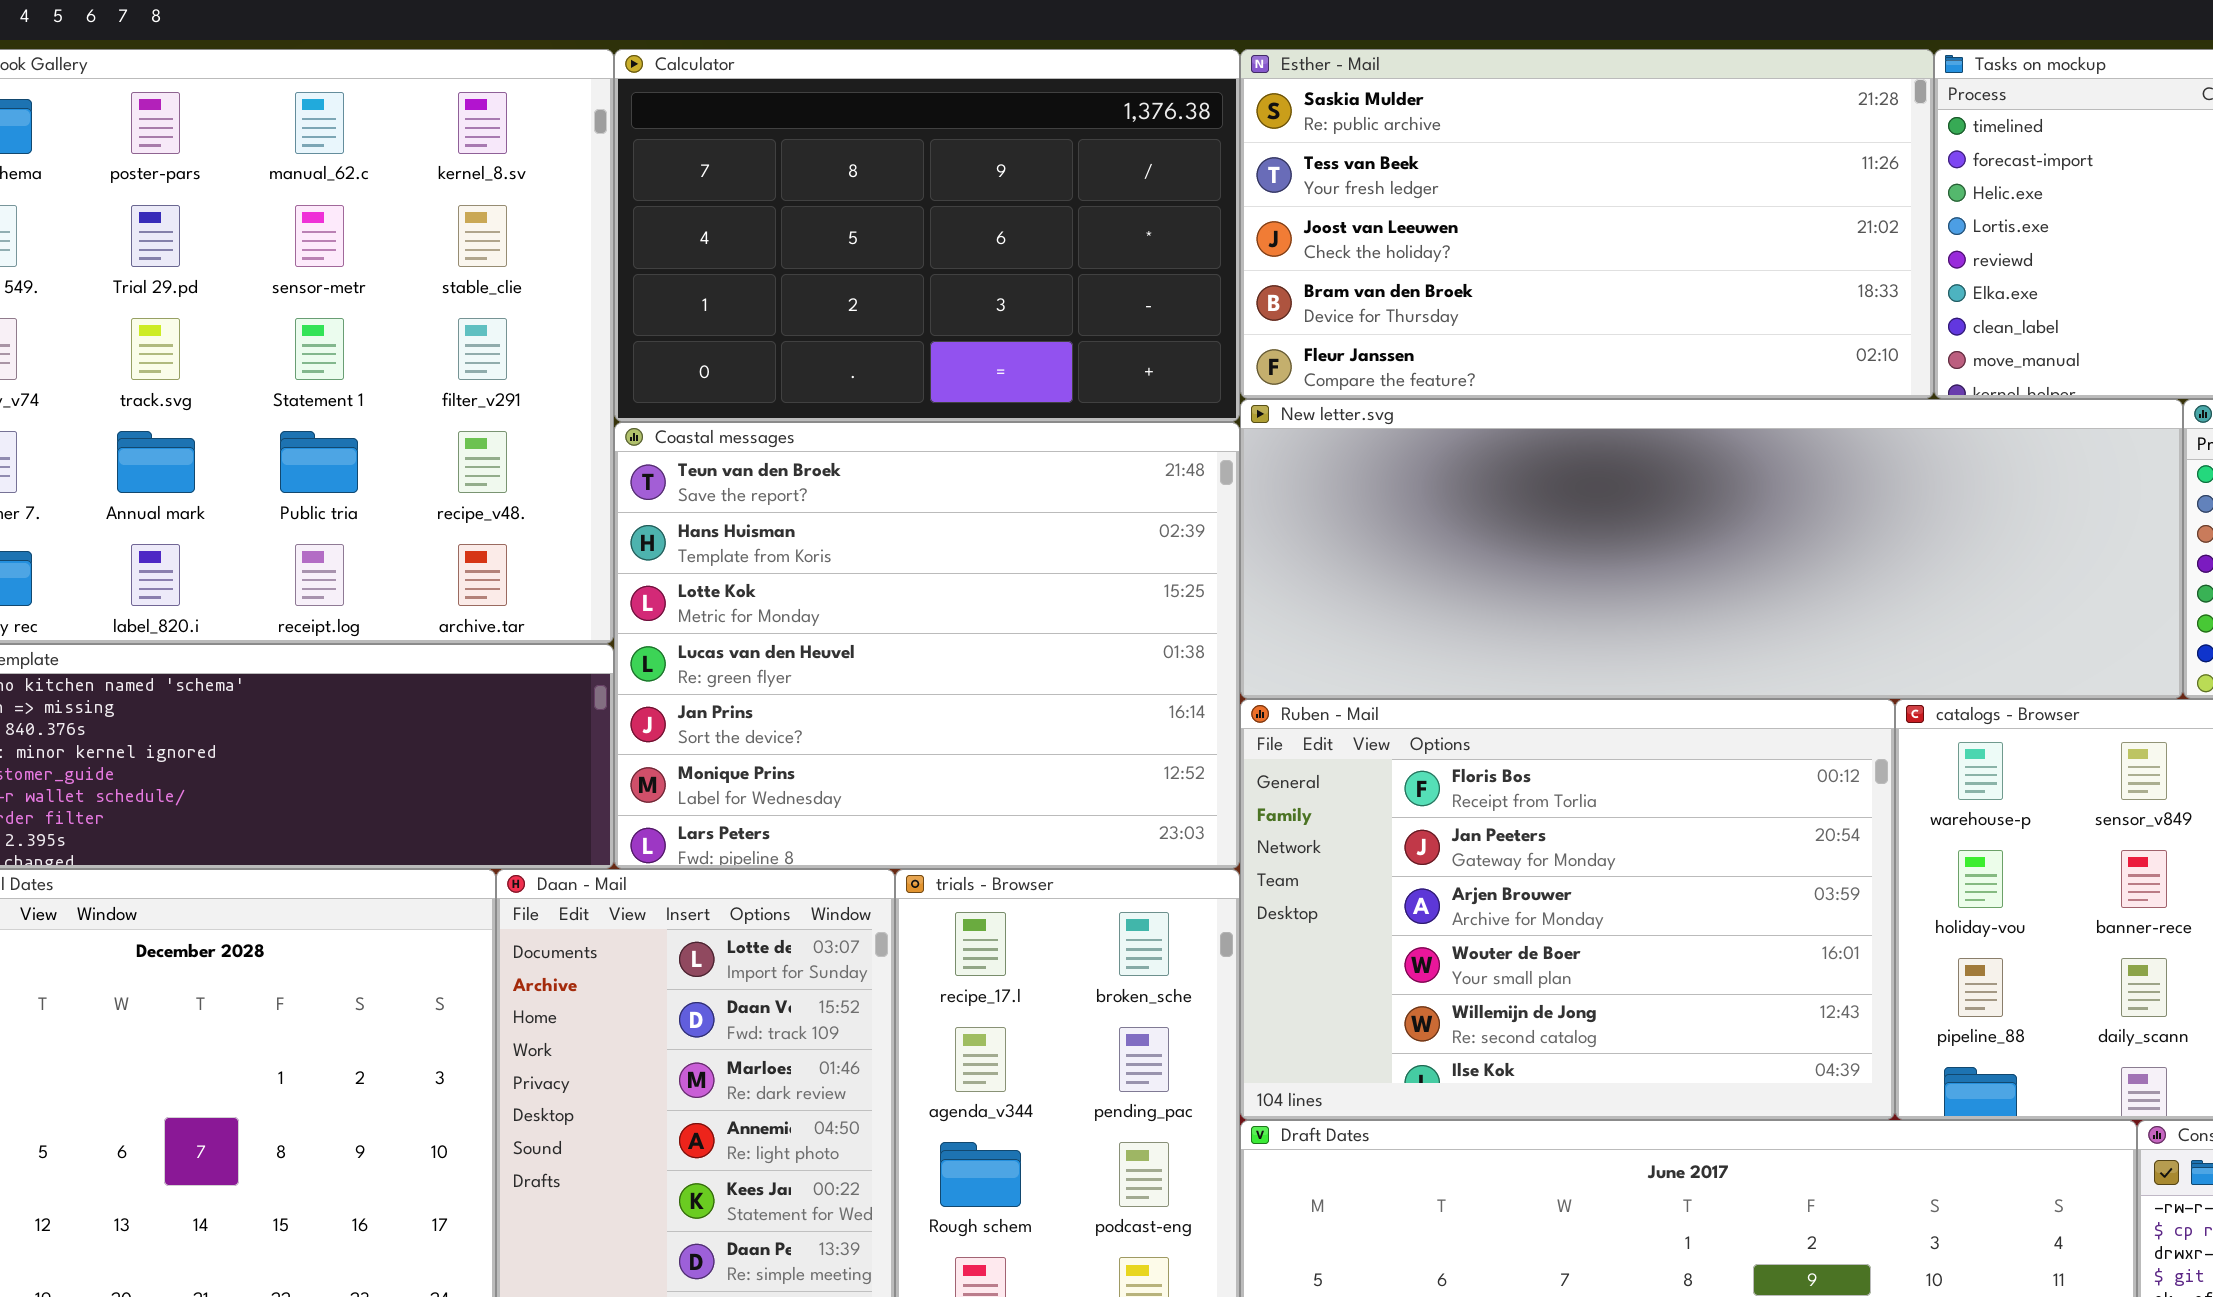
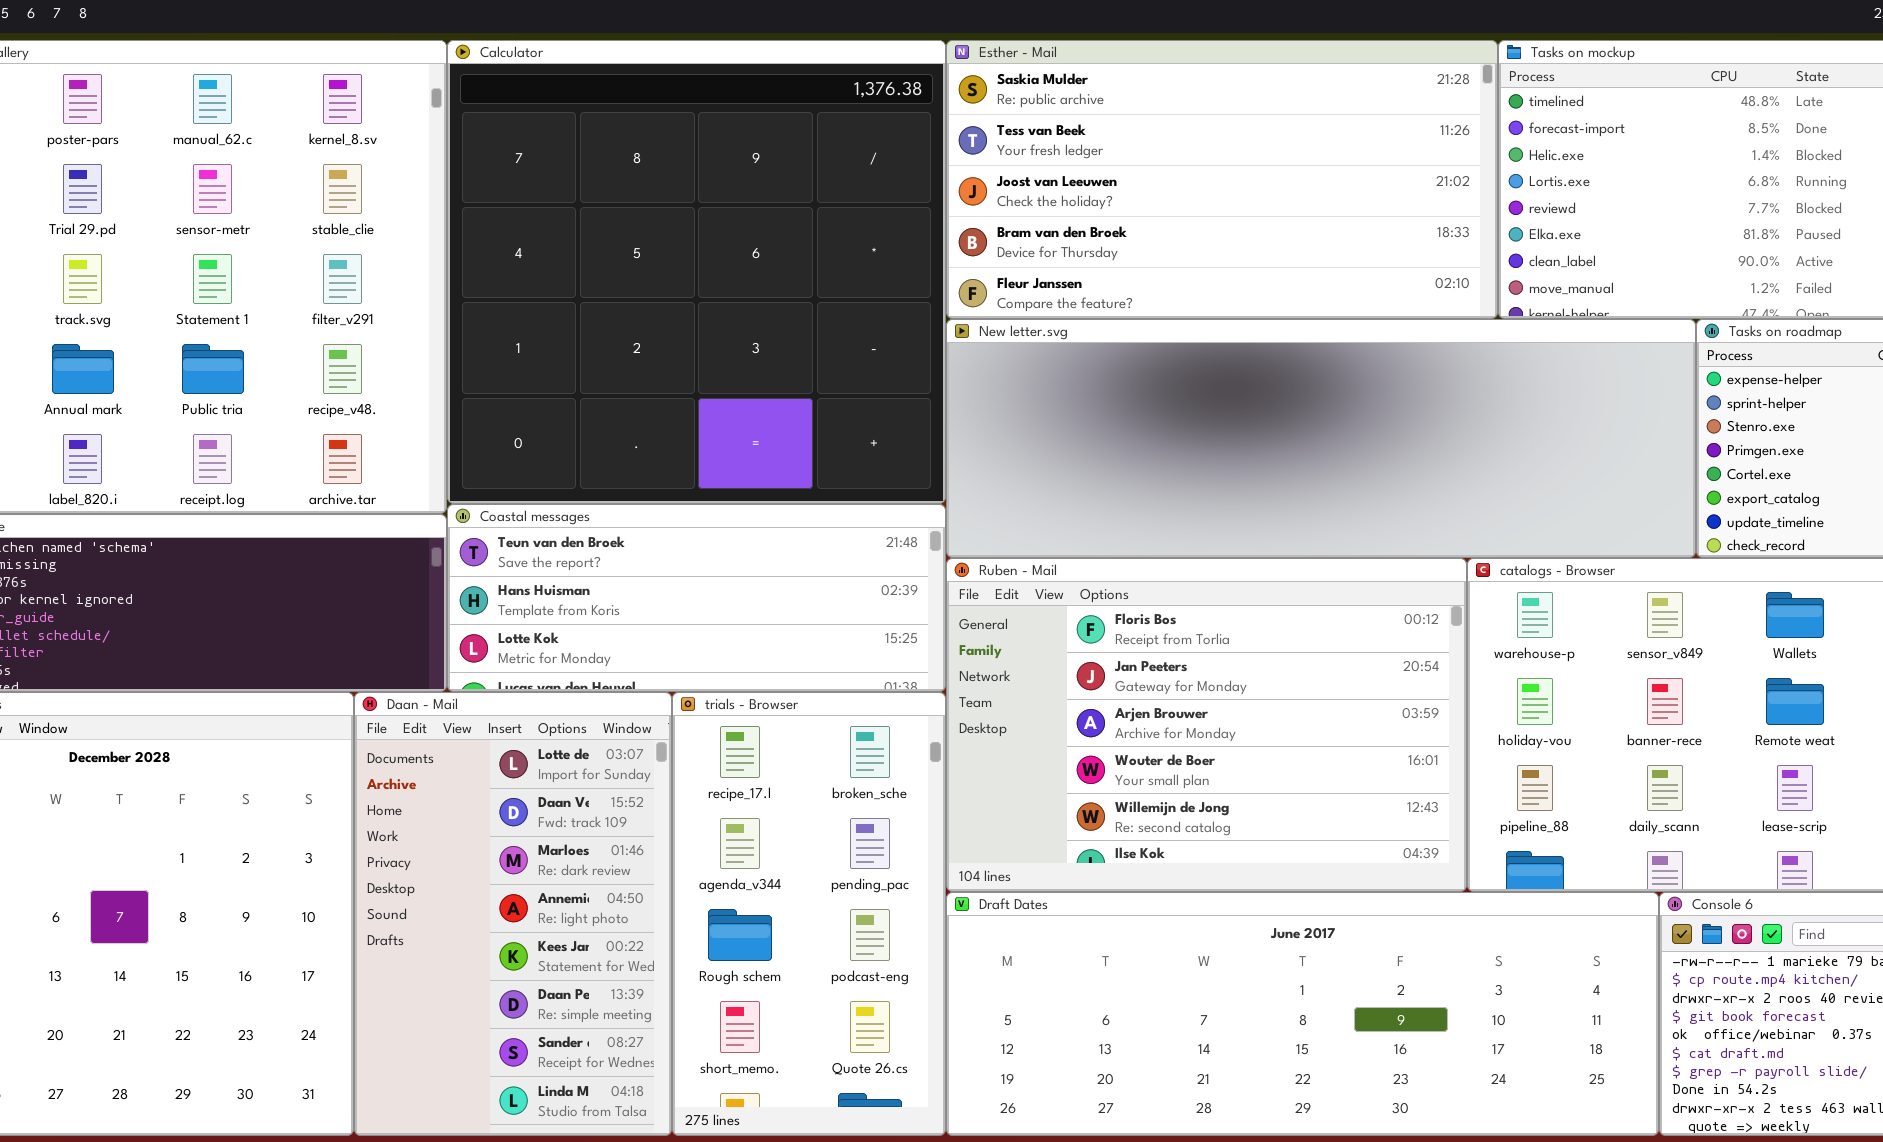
Calculator: [614,49,1240,422] -> [447,40,946,504], resized
Coastal messages: [614,422,1240,869] -> [447,504,946,692], resized

